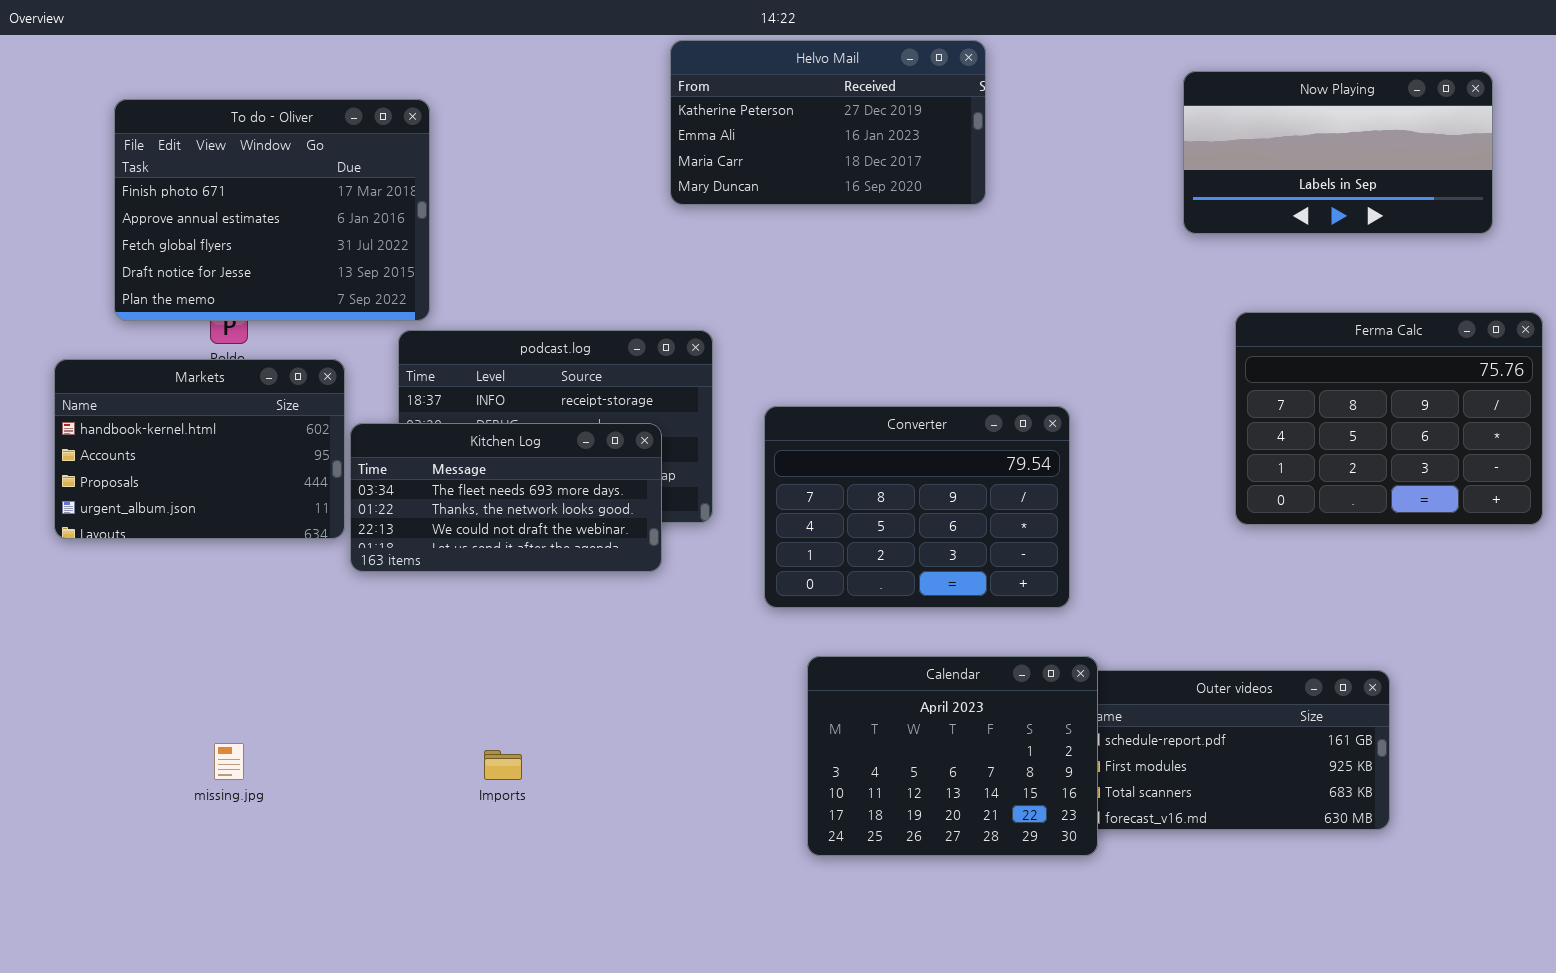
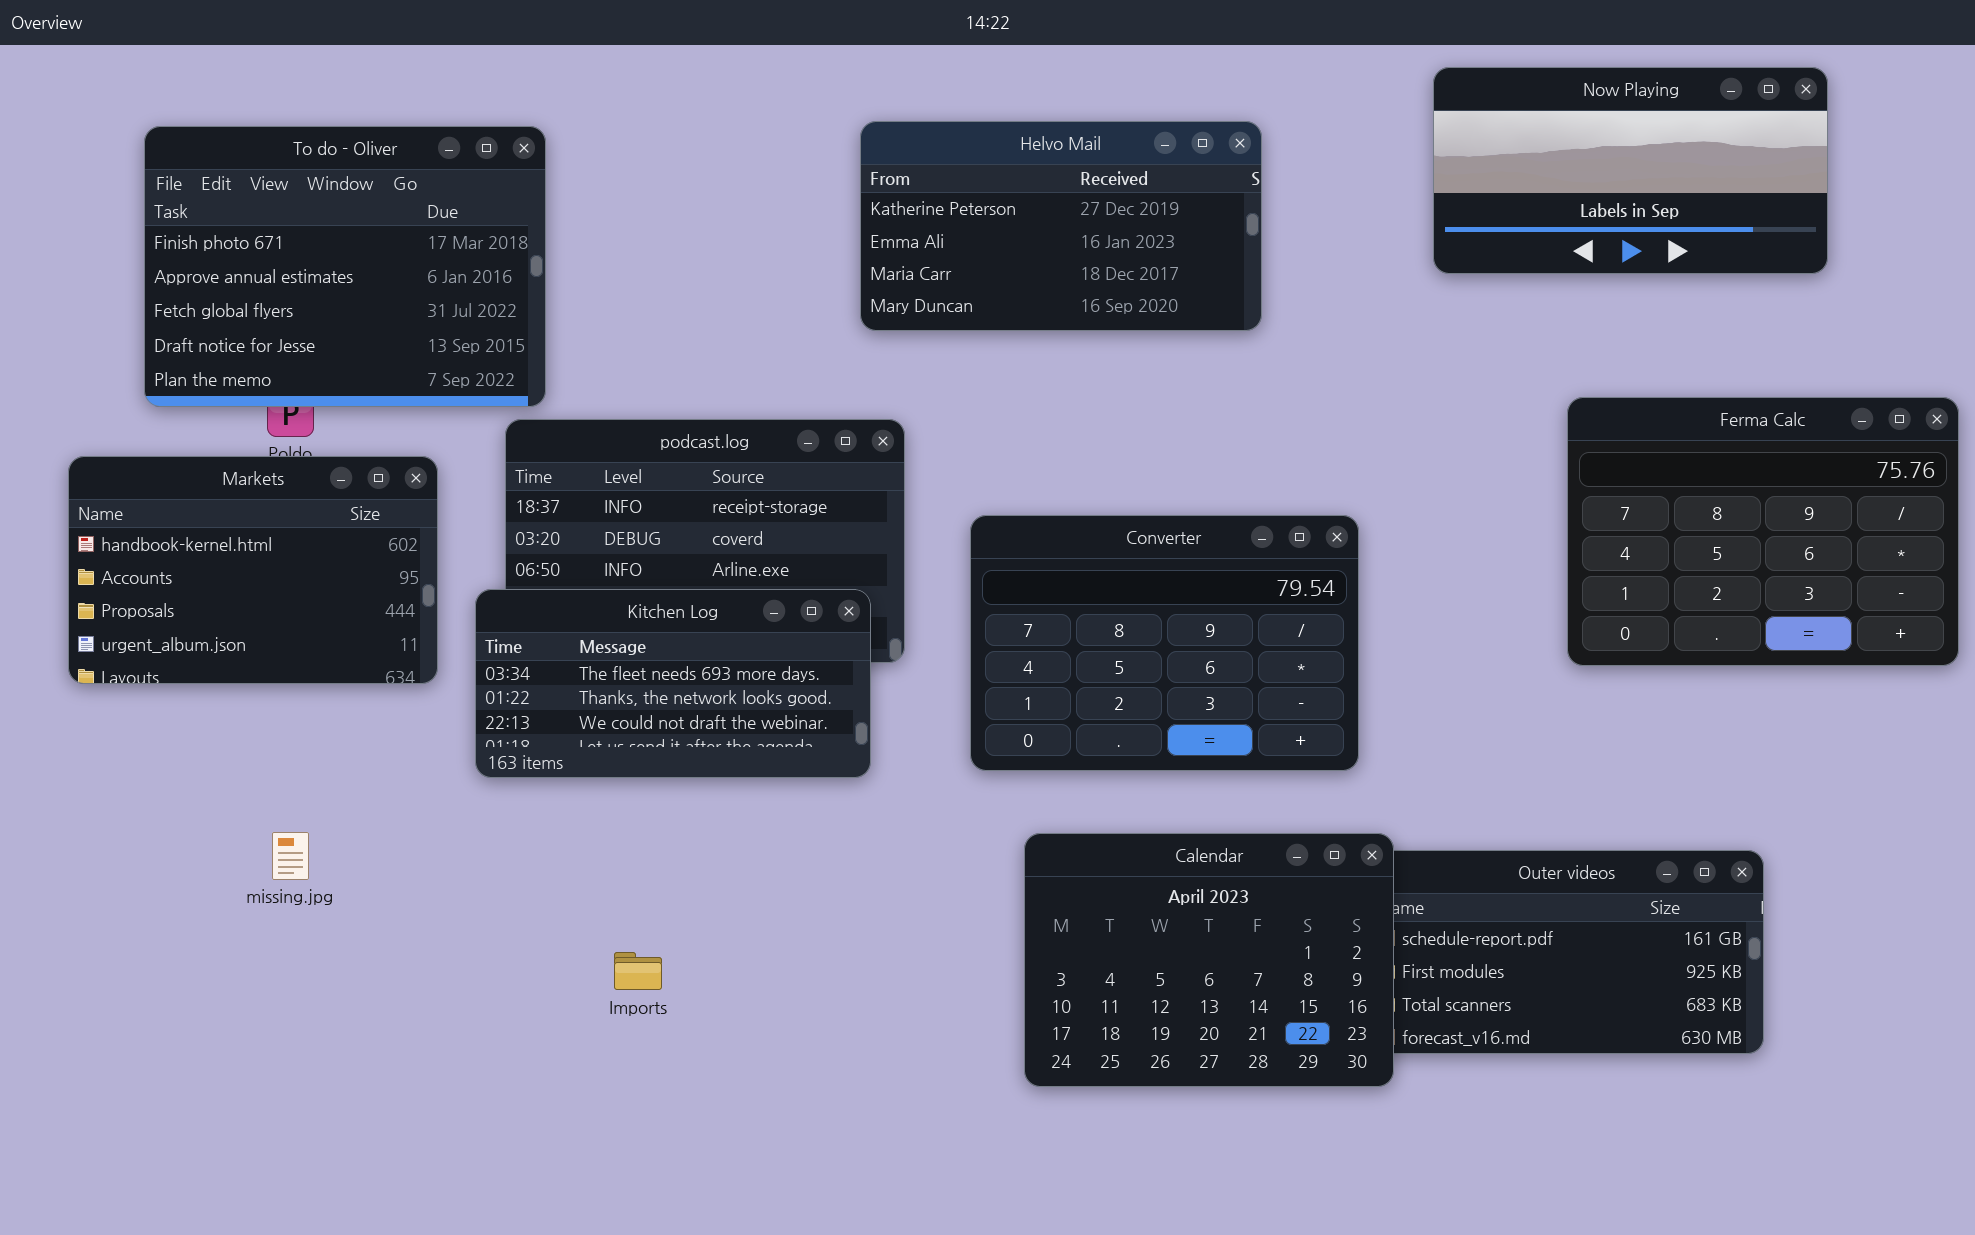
Helvo Mail: [670,40,986,205] -> [860,121,1262,331], moved
Now Playing: [1183,71,1493,234] -> [1433,67,1828,274], moved
Kitchen Log: [350,423,662,572] -> [475,589,871,778], moved
missing.jpg: [214,743,244,780] -> [272,832,309,880], moved

